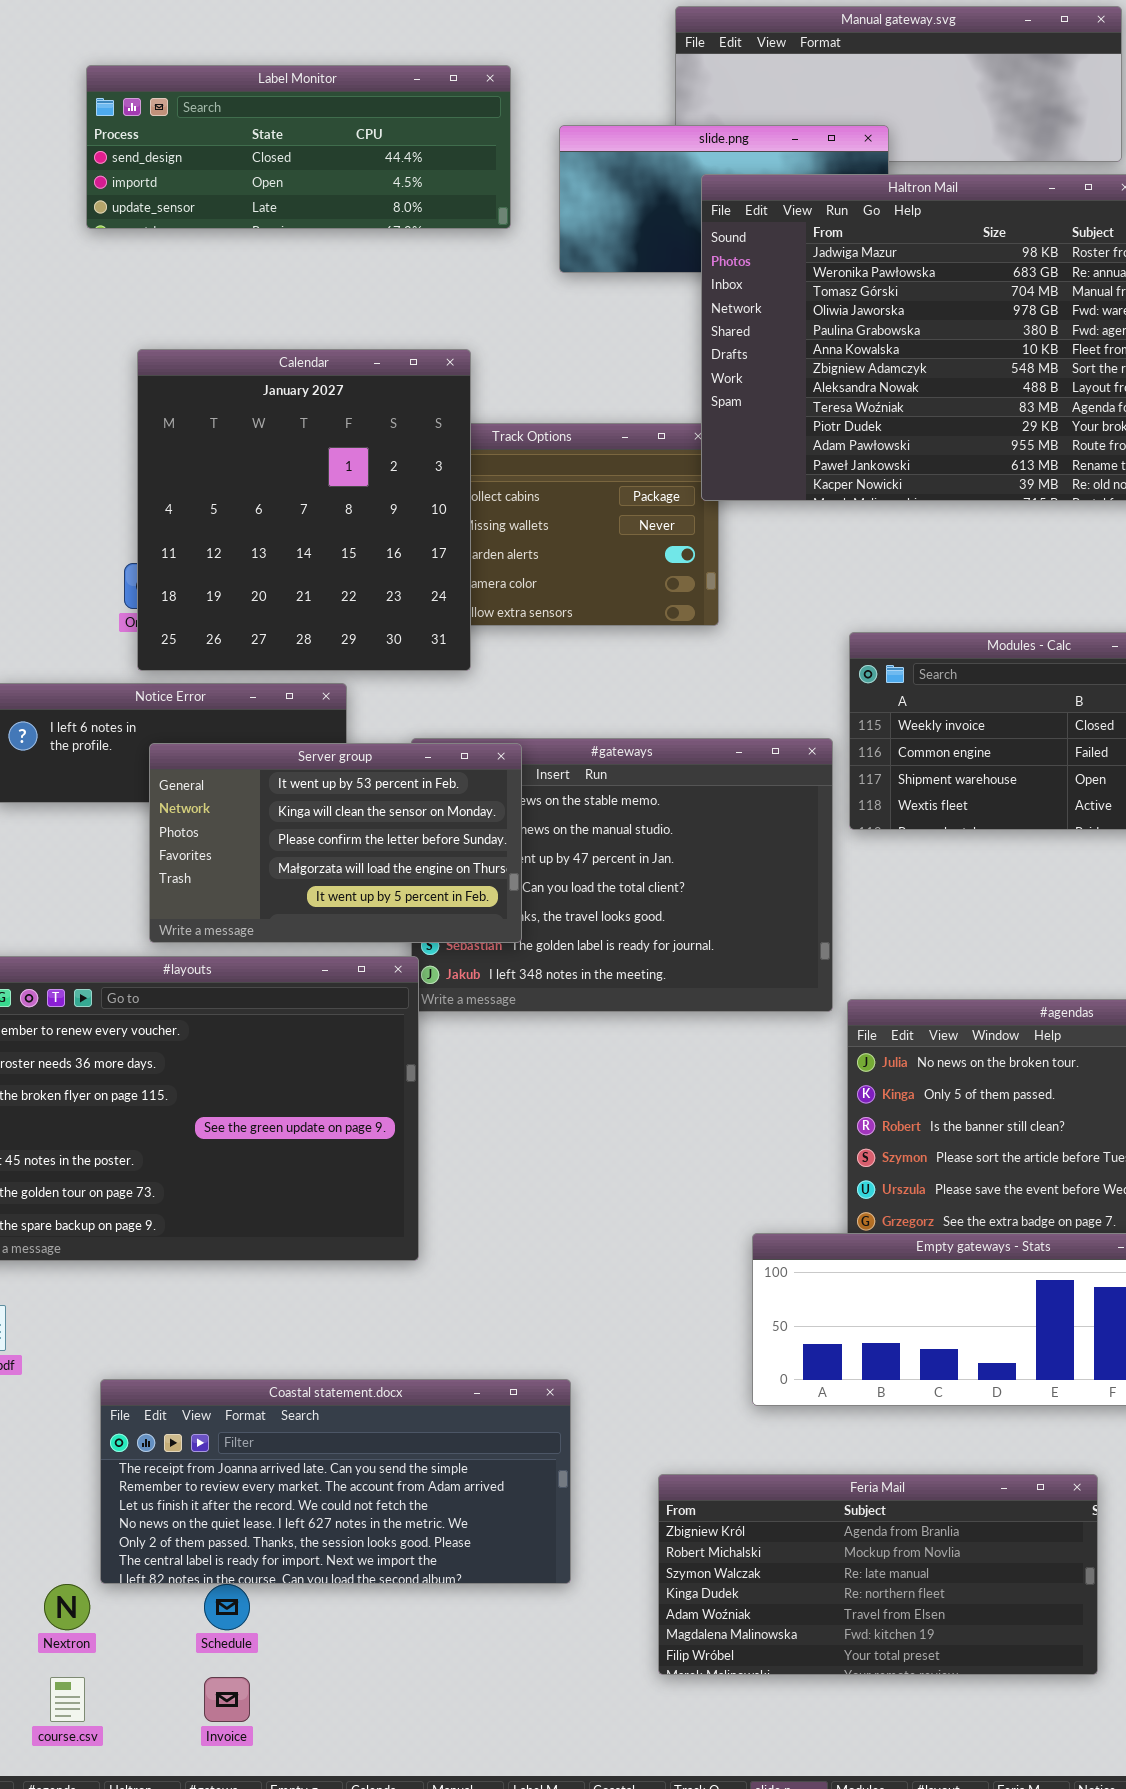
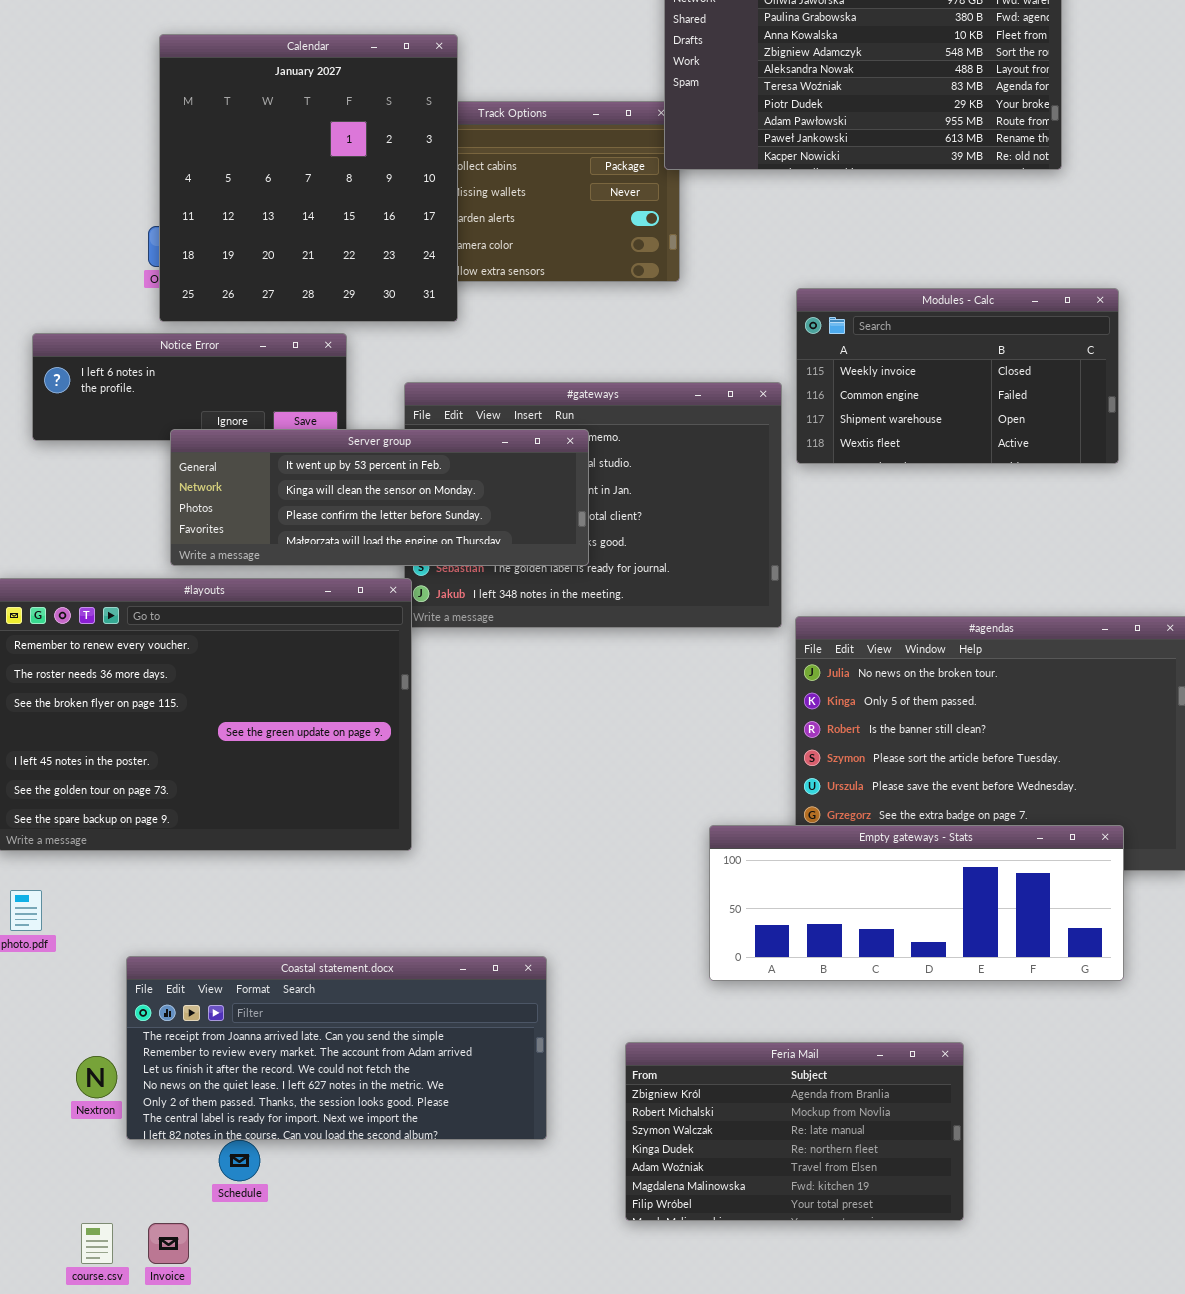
Server group: [149,743,522,943] -> [170,429,589,566], resized
Feria Mail: [658,1474,1098,1675] -> [625,1042,964,1221], resized
Nextron: [44,1584,90,1630] -> [76,1056,117,1098], moved
Invoice: [204,1677,250,1722] -> [148,1223,189,1264], moved

